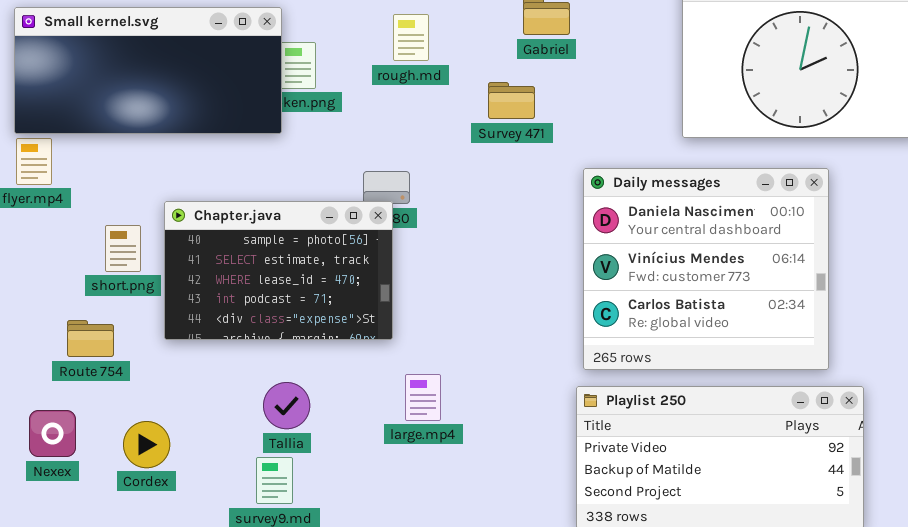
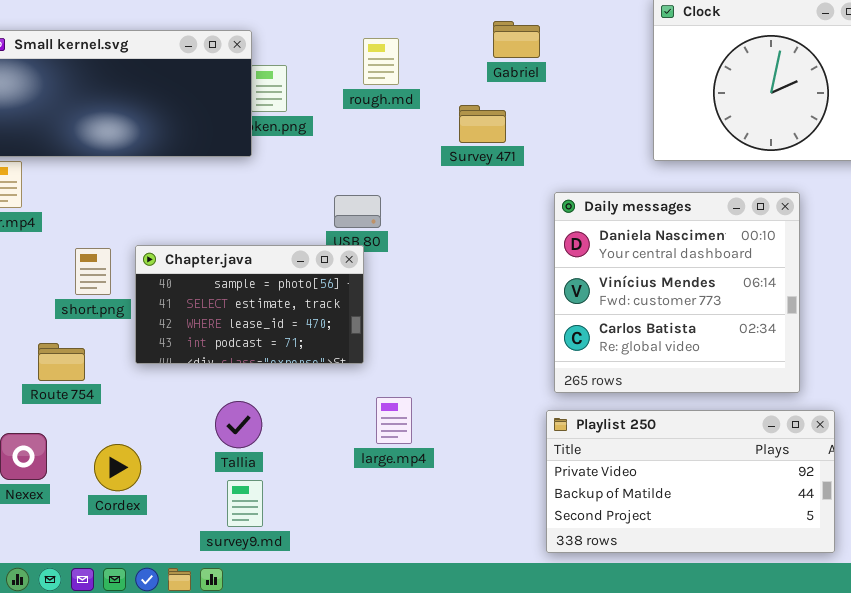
Chapter.java: [164,201,393,340] -> [135,245,364,364], resized
Tallia: [263,382,310,429] -> [215,401,262,448], moved

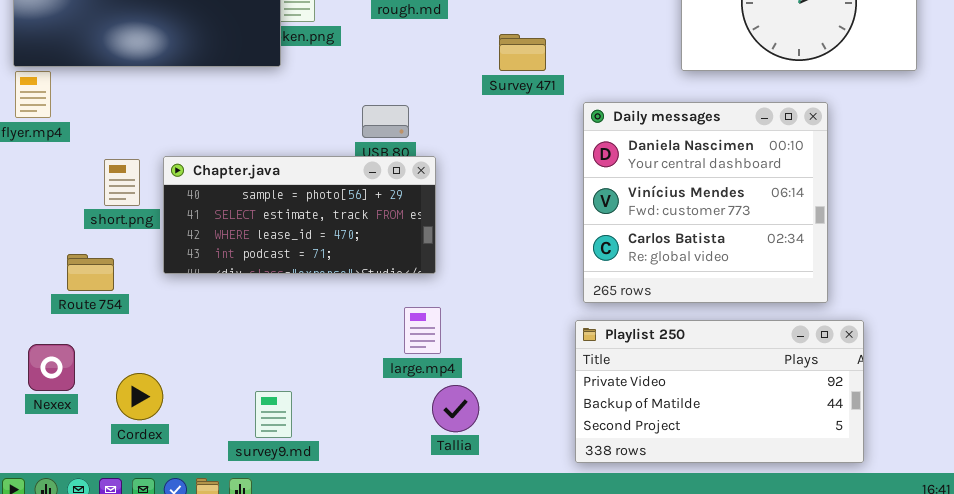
Survey 471: [459,105,506,143] -> [499,34,546,71], moved
Chapter.java: [135,245,364,364] -> [163,156,436,274], resized
Tallia: [215,401,262,448] -> [432,385,479,432], moved
Cordex: [94,444,141,491] -> [116,373,163,420], moved

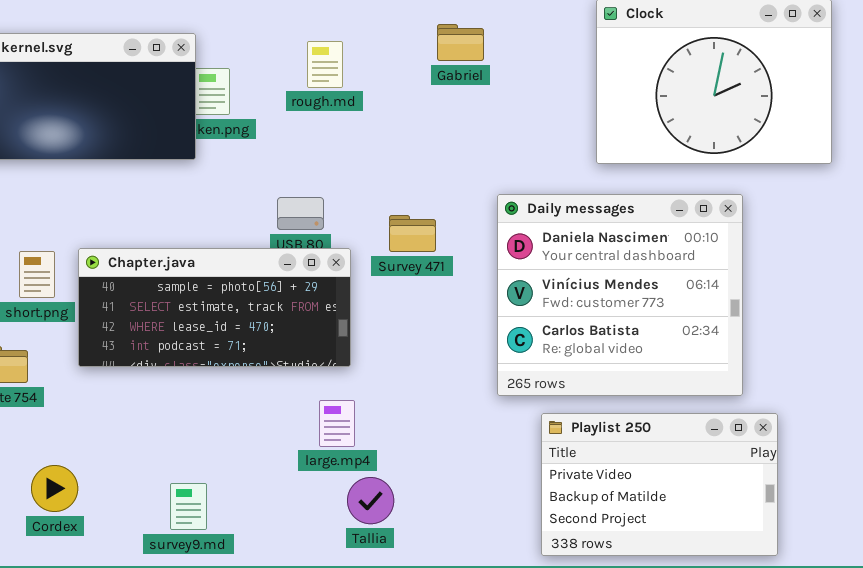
Survey 471: [499,34,546,71] -> [389,215,436,252], moved
Playlist 250: [575,320,864,463] -> [541,413,778,556], resized

